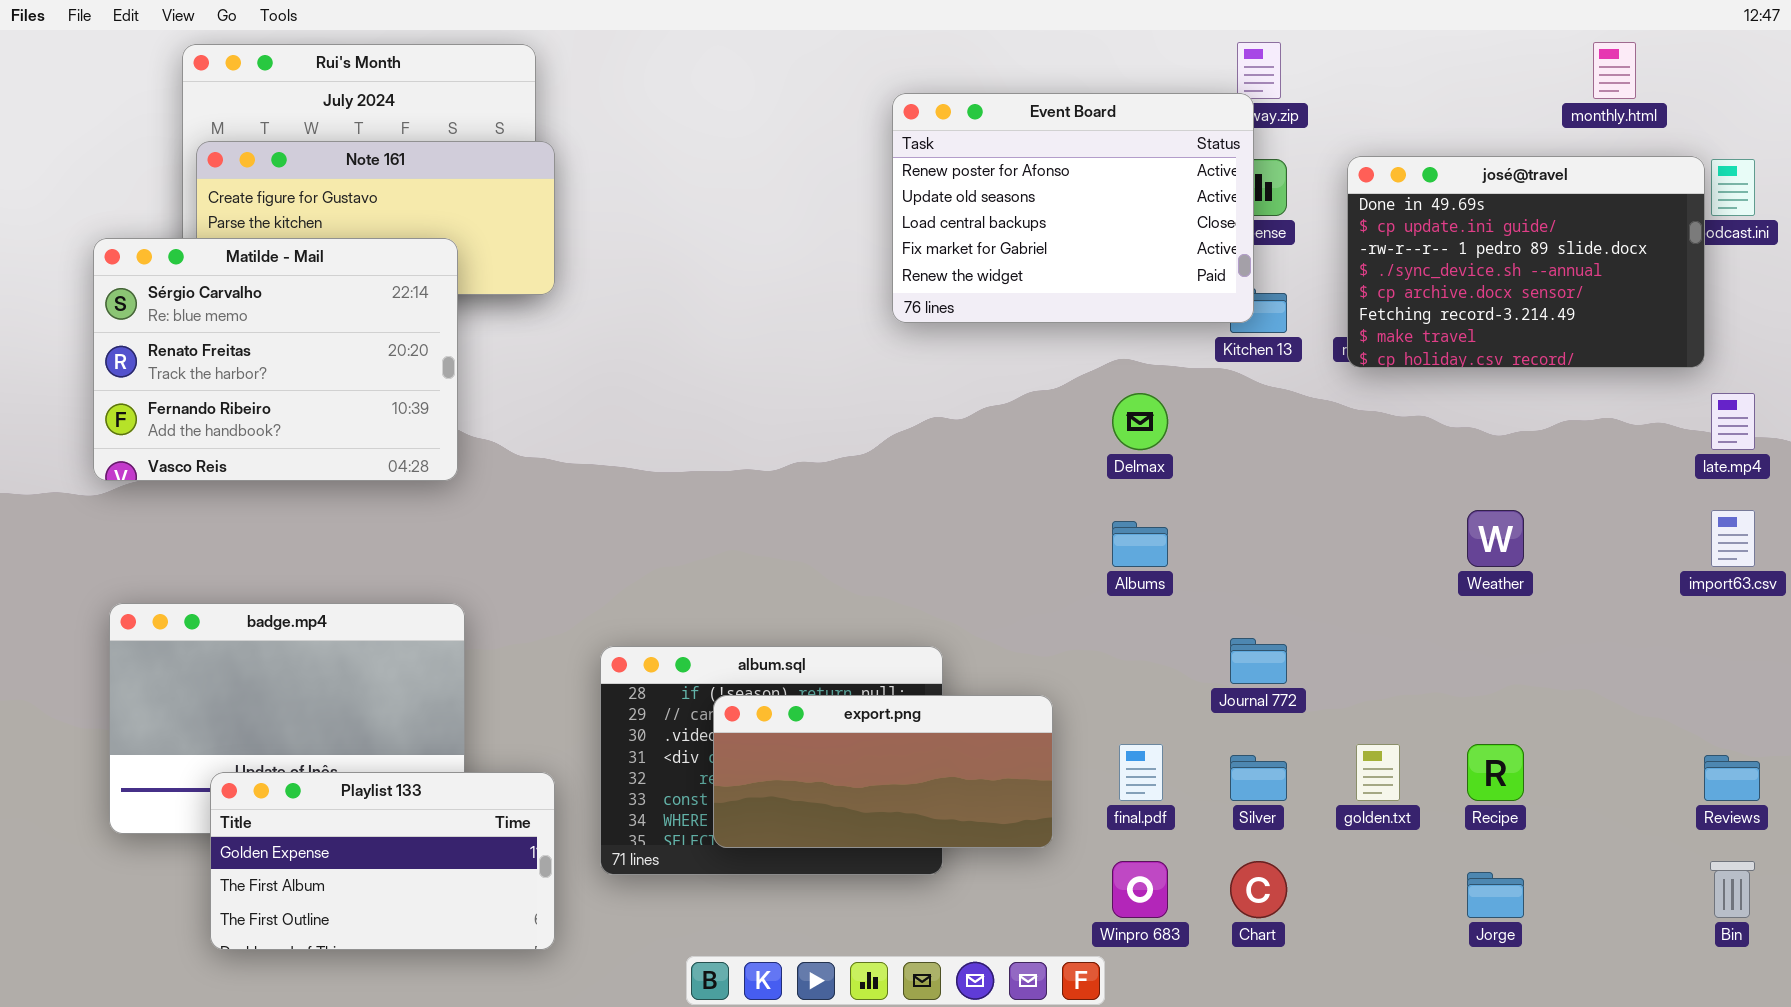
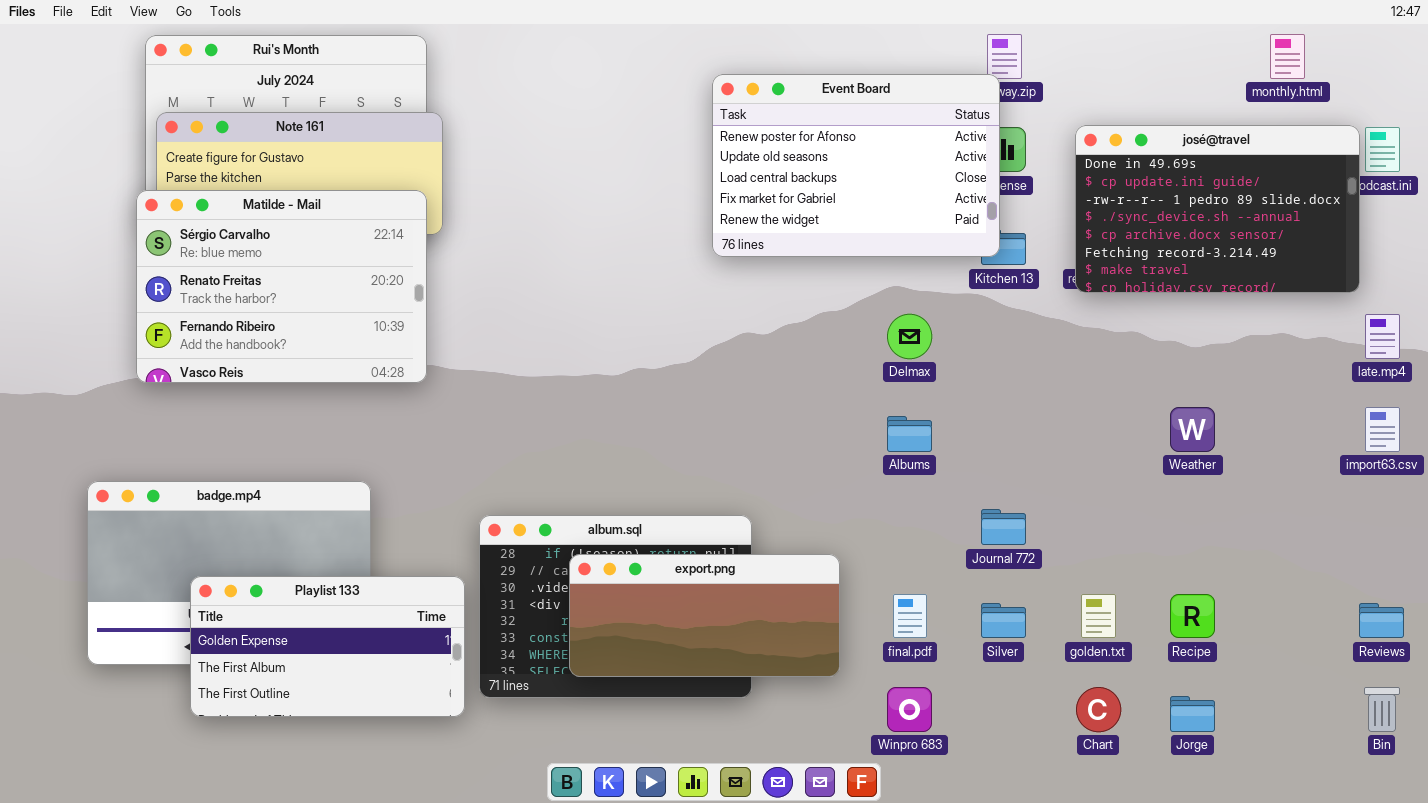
Matilde - Mail: [93,238,458,481] -> [136,190,427,383], moved
Playlist 133: [210,772,555,950] -> [190,576,465,717], moved
Chart: [1230,861,1287,918] -> [1076,687,1121,732], moved

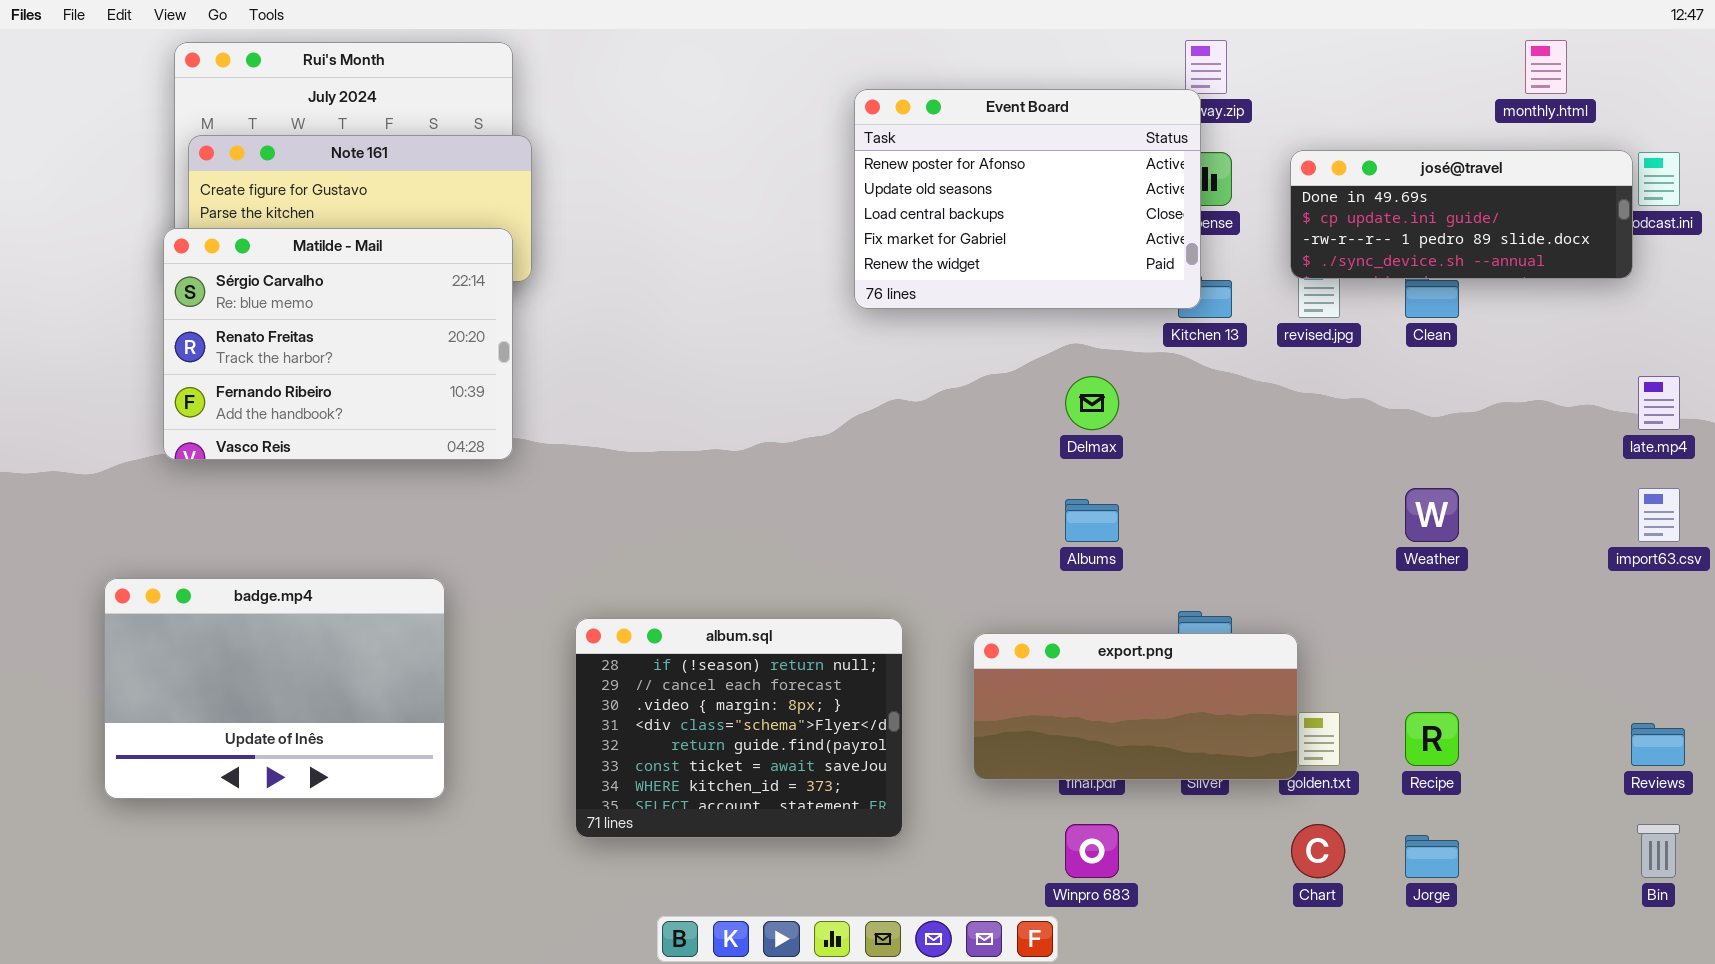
josé@travel: [1075,125,1360,293] -> [1290,150,1633,279], resized
export.png: [569,554,840,677] -> [973,633,1298,780], moved
Playlist 133: [190,576,465,717] -> none, closed

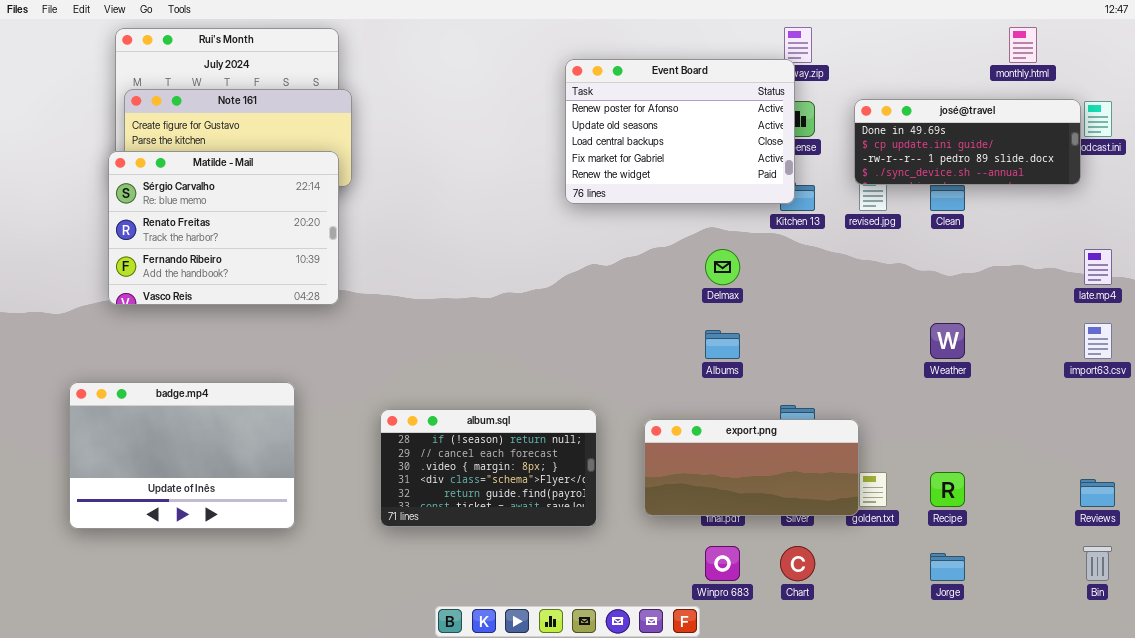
album.sql: [575,618,903,838] -> [380,409,597,527], resized
Chart: [1291,824,1345,878] -> [780,546,815,581], moved

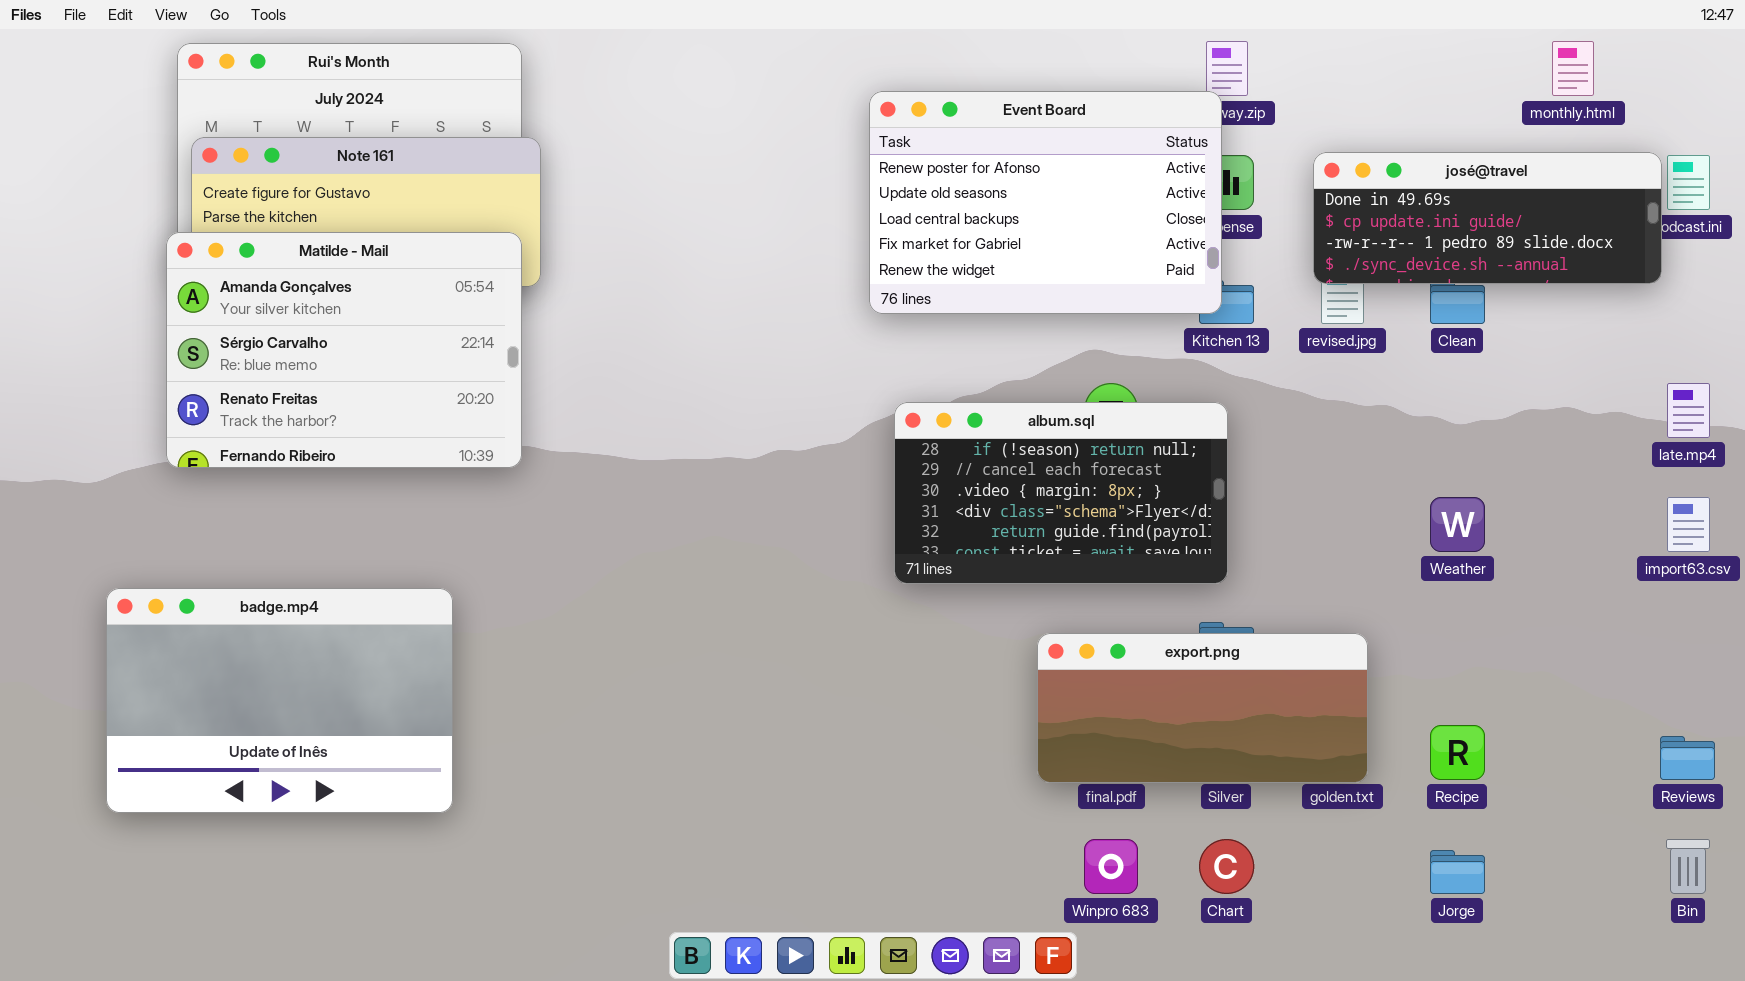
Matilde - Mail: [108,151,339,305] -> [166,232,522,468], scrolled up 1 row
album.sql: [380,409,597,527] -> [894,402,1228,584], moved
export.png: [644,419,859,516] -> [1037,633,1368,783], moved

